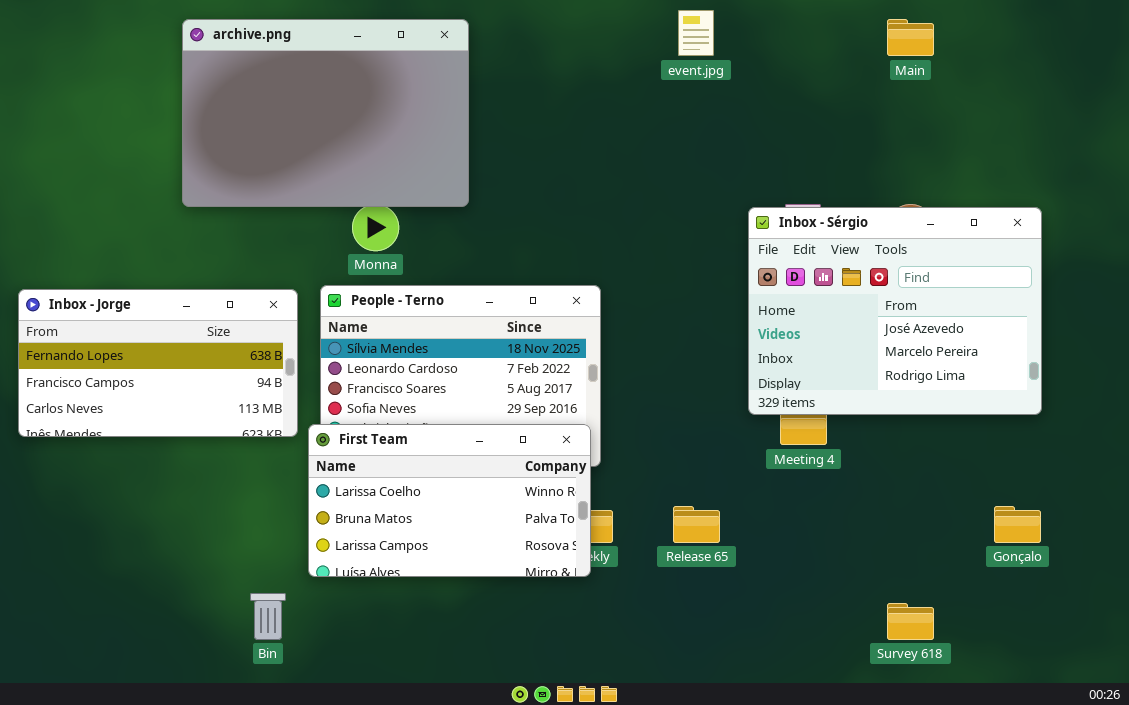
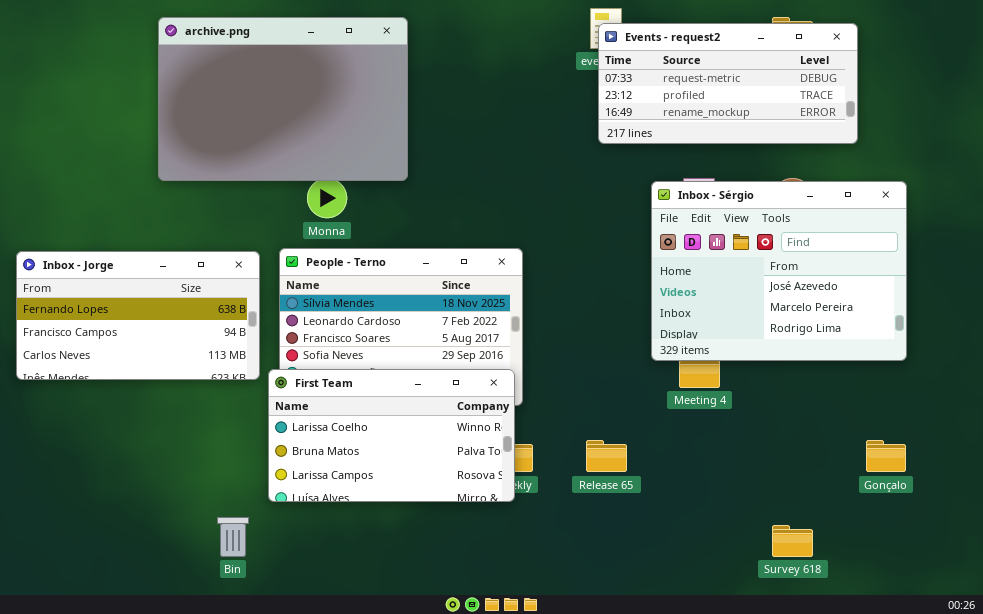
Events - request2: none -> [598,23,858,144], opened

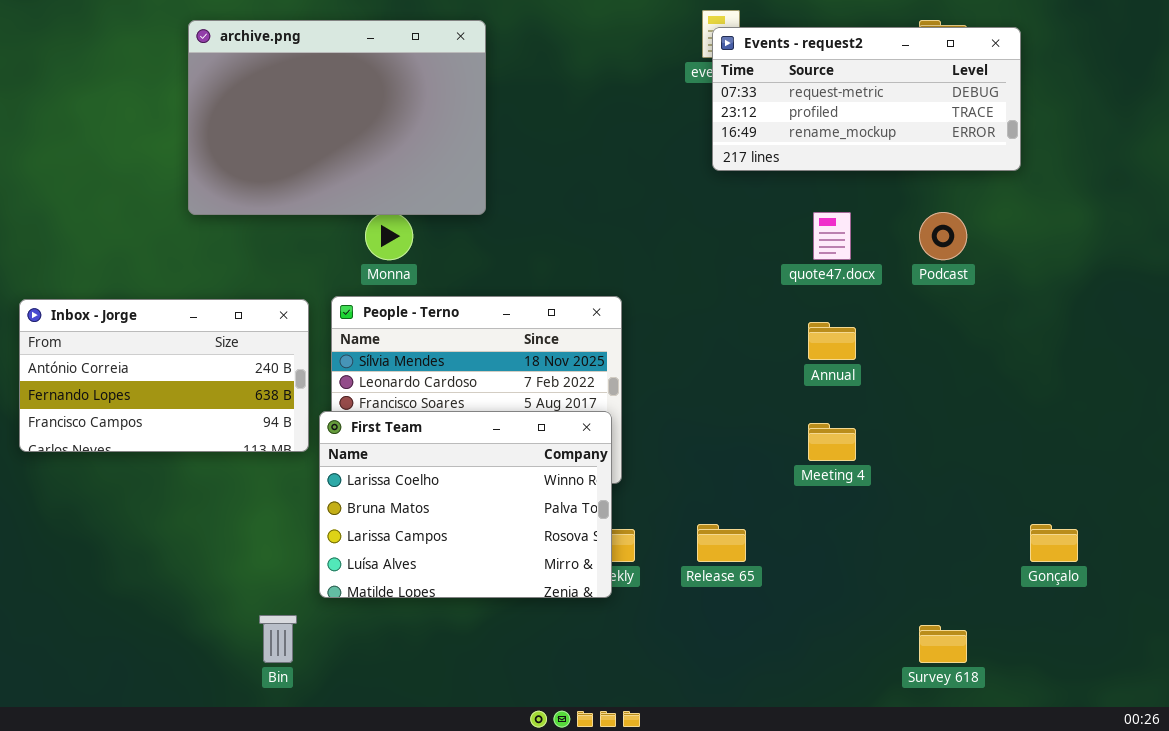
Inbox - Sérgio: [651,181,907,361] -> none, closed
Inbox - Jorge: [16,251,260,380] -> [19,299,309,452], scrolled up 1 row
First Team: [268,369,515,502] -> [319,411,612,598], resized

